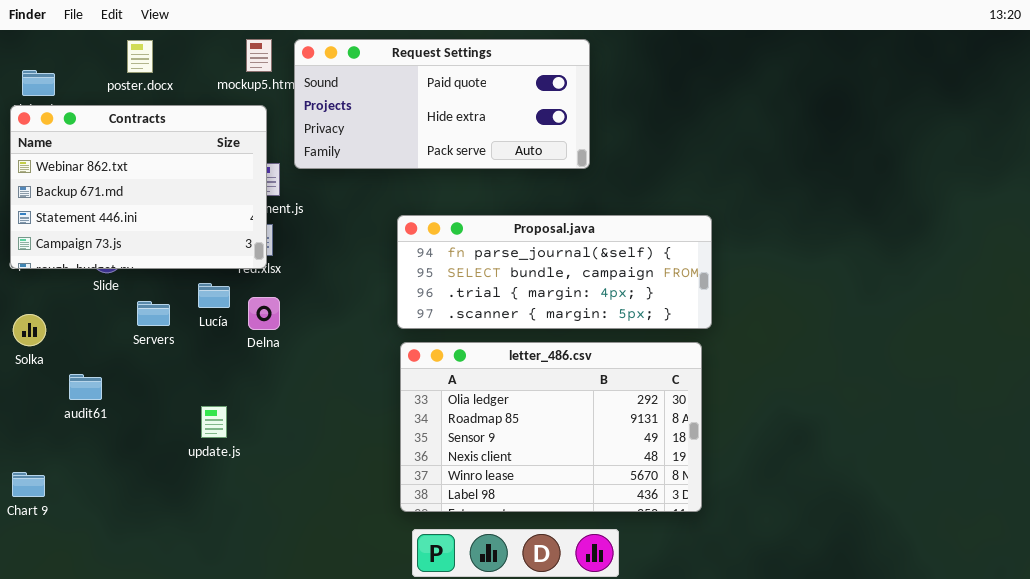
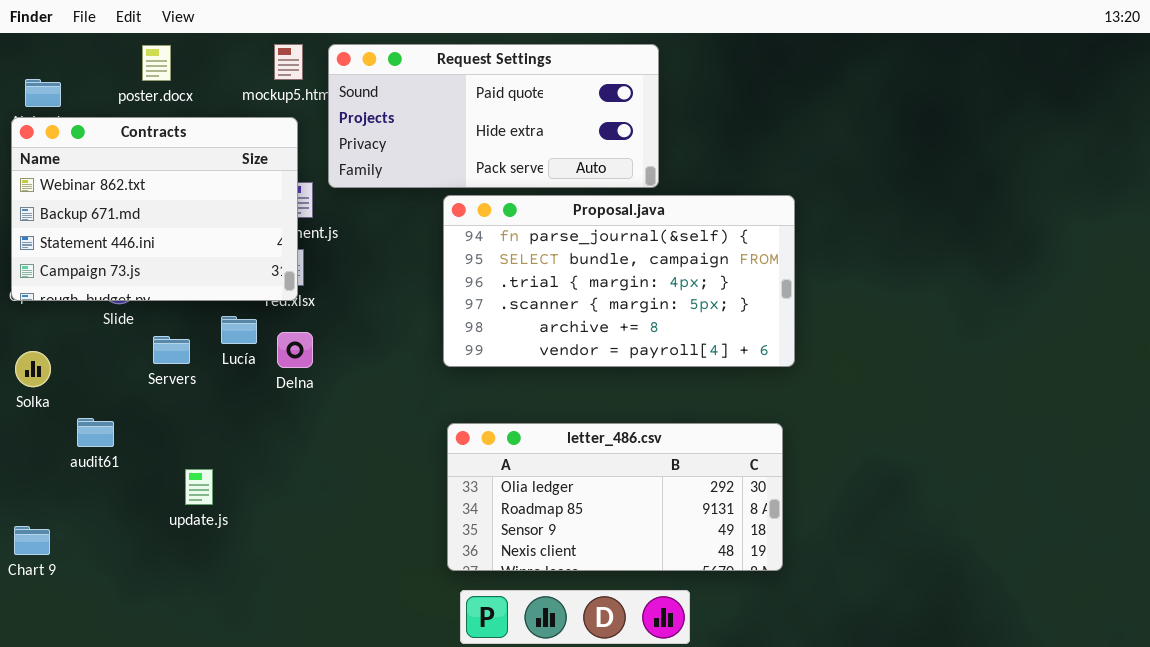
Proposal.java: [397,215,712,329] -> [443,195,795,367], resized
letter_486.csv: [400,342,702,512] -> [447,423,783,571], resized
update.js: [201,406,227,438] -> [185,469,213,505], moved

